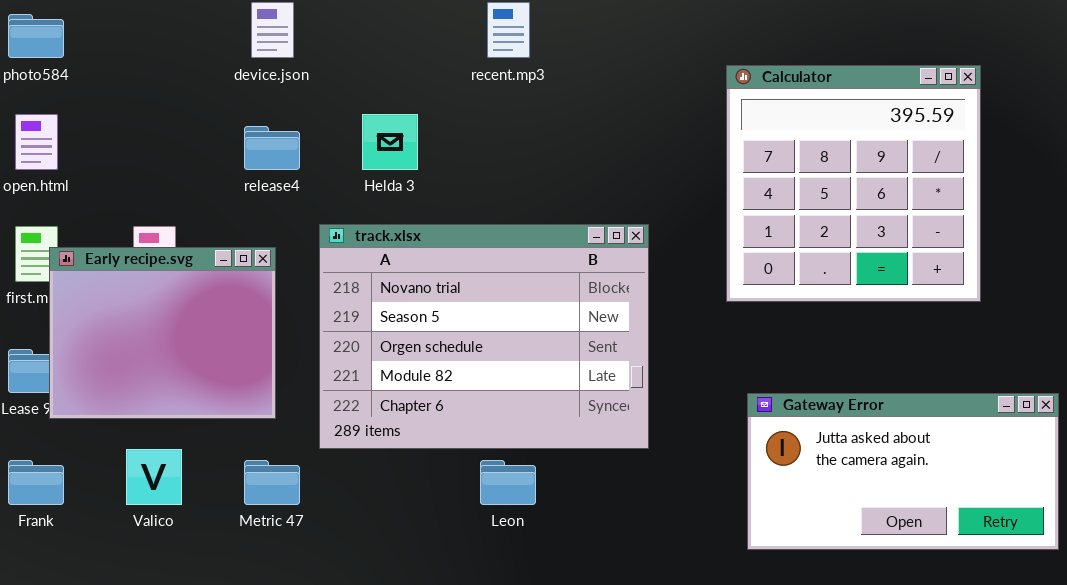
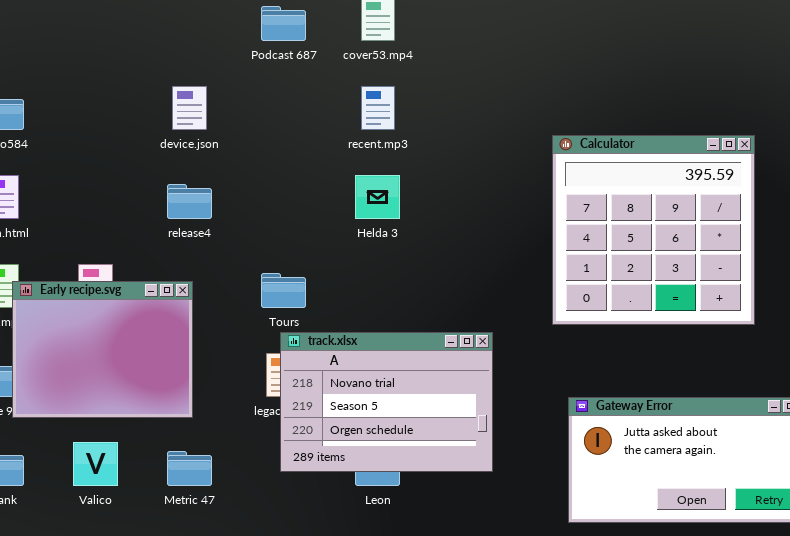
Helda 3: [362,114,418,170] -> [355,175,400,219], moved
track.xlsx: [319,224,649,449] -> [280,332,493,472], moved, resized

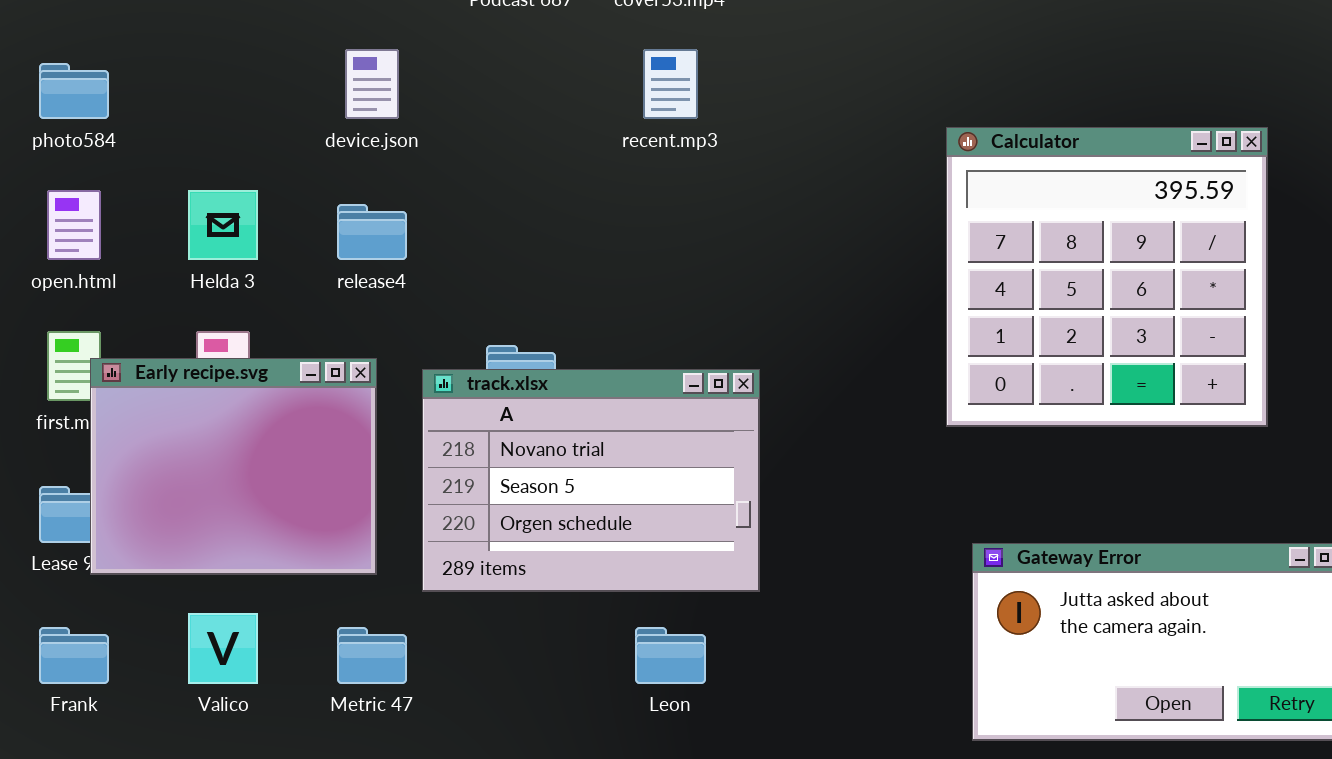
Helda 3: [355,175,400,219] -> [188,190,258,260], moved
track.xlsx: [280,332,493,472] -> [422,369,760,592], moved

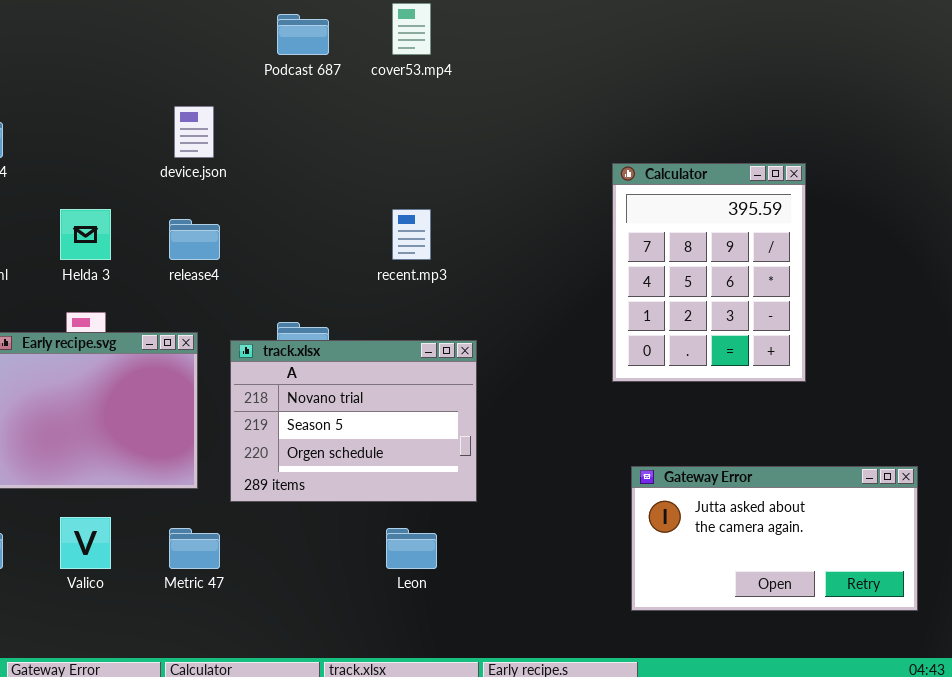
recent.mp3: [643,49,698,119] -> [392,209,431,260], moved
Calculator: [946,127,1268,427] -> [612,163,806,382], resized

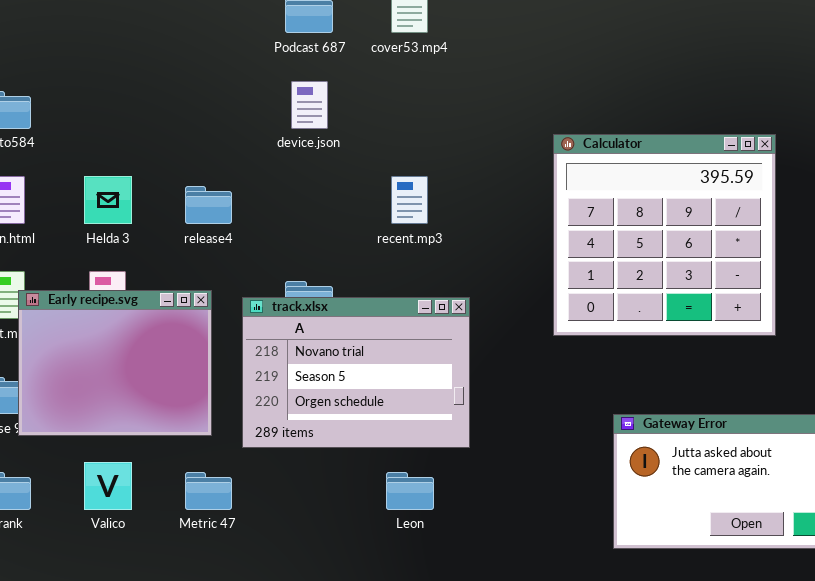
device.json: [174,106,214,158] -> [291,81,328,129], moved
Calculator: [612,163,806,382] -> [553,134,776,336], resized

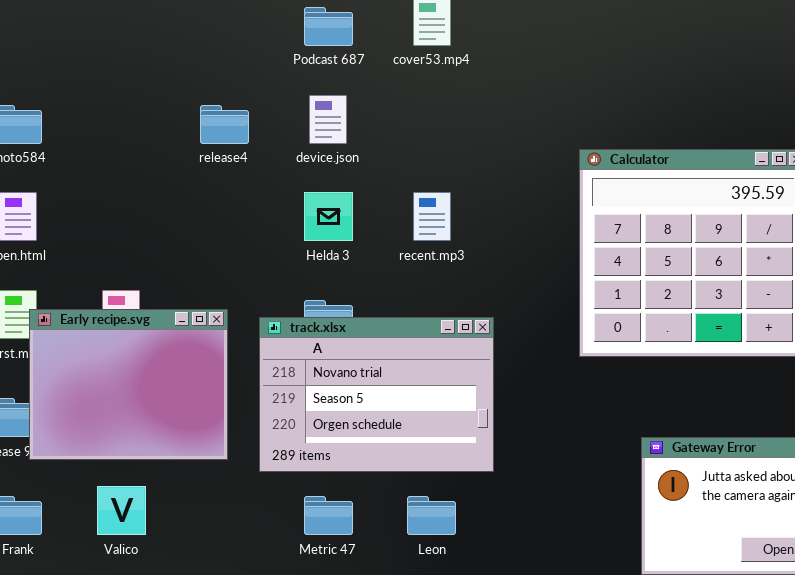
Helda 3: [84,176,132,224] -> [304,192,353,241], moved
release4: [185,186,232,224] -> [200,105,249,144], moved
Metric 47: [185,472,232,510] -> [304,496,353,535], moved

